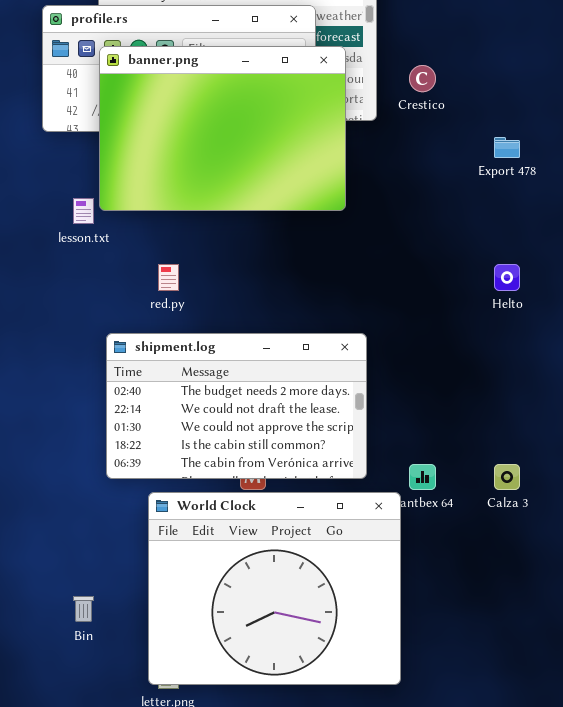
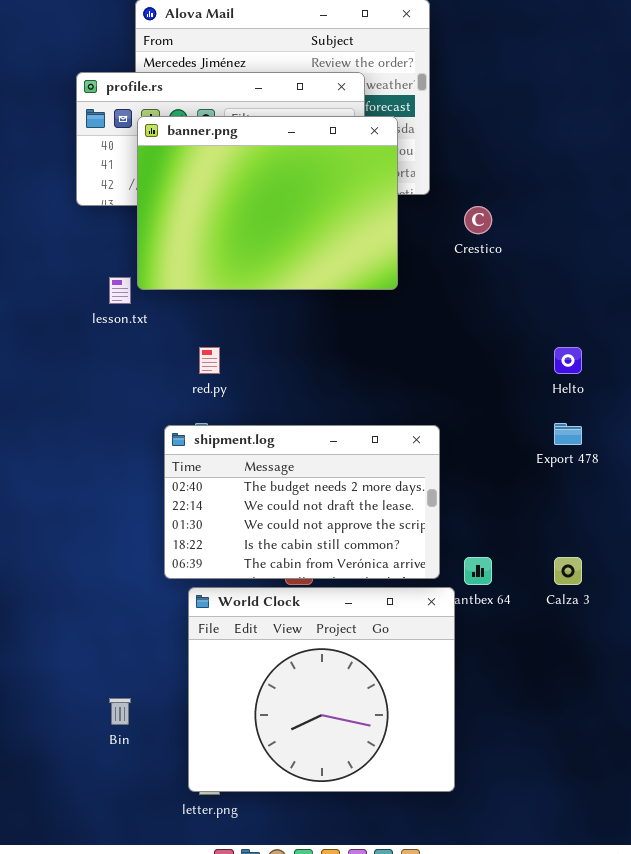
Crestico: [409,65,436,92] -> [464,206,492,234], moved
Export 478: [494,137,520,158] -> [554,423,582,445], moved
shipment.log: [106,333,367,479] -> [164,425,440,579], moved

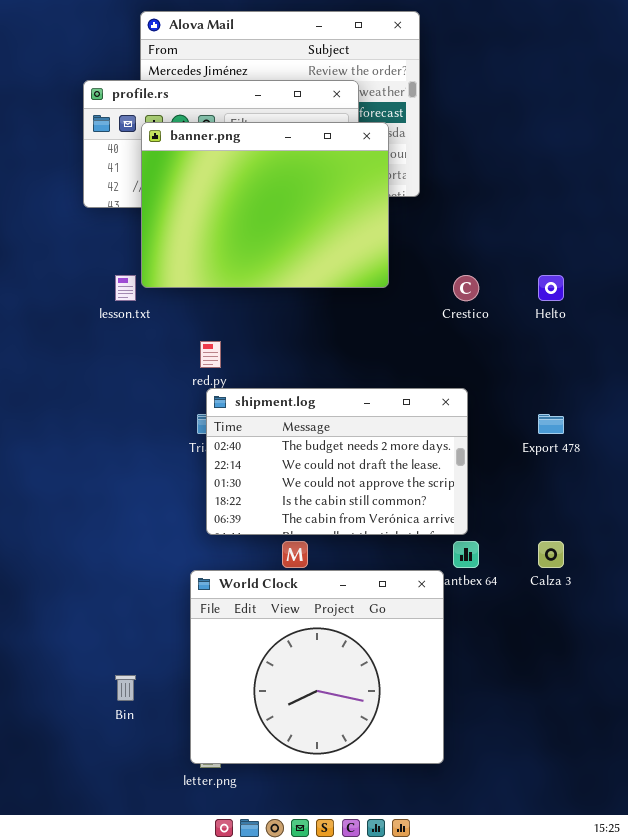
Crestico: [464,206,492,234] -> [453,275,479,301], moved
Helto: [554,347,582,374] -> [538,275,564,301], moved
shipment.log: [164,425,440,579] -> [206,388,468,535], moved

